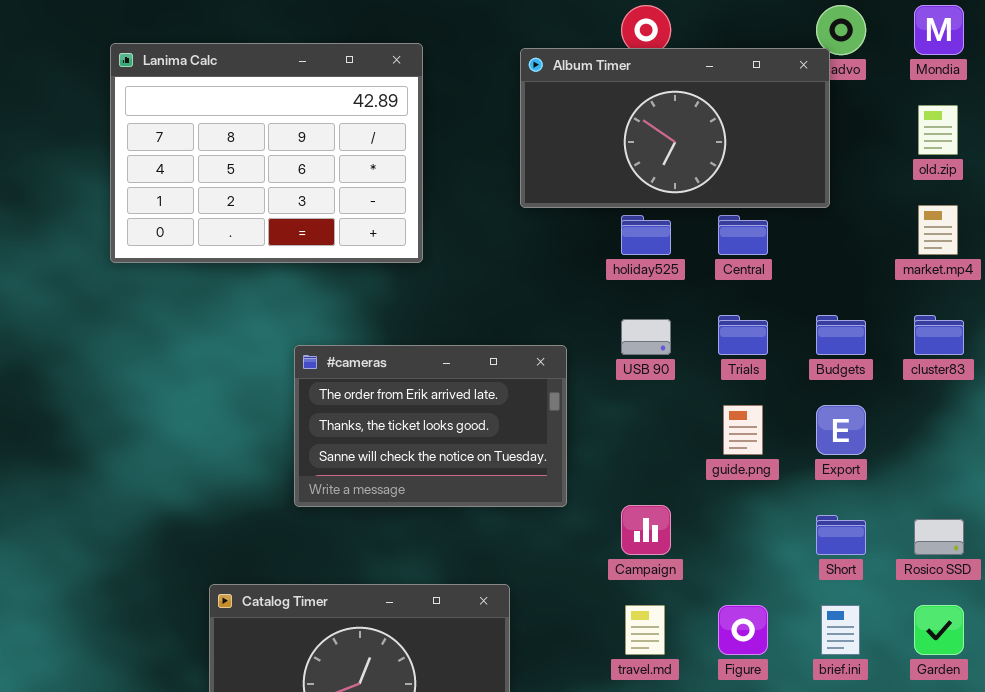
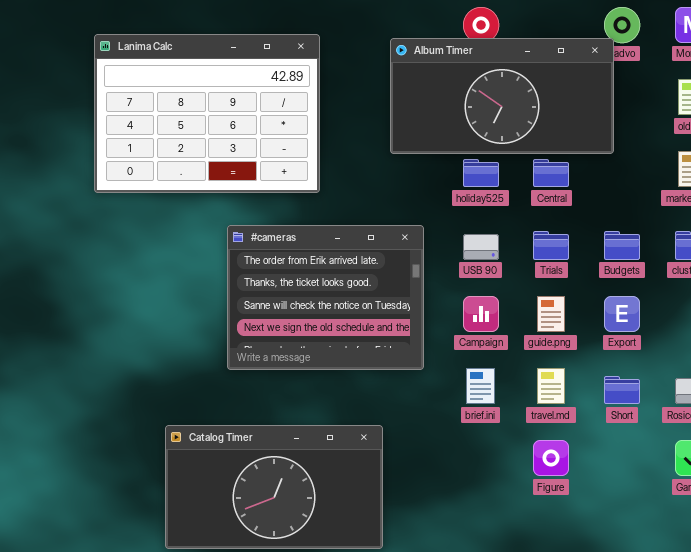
#cameras: [294,345,567,507] -> [227,225,424,370], resized
Campaign: [621,505,671,555] -> [463,296,499,332], moved
travel.md: [625,605,665,655] -> [537,368,565,404], moved
brief.ini: [821,605,860,655] -> [466,368,495,404], moved

